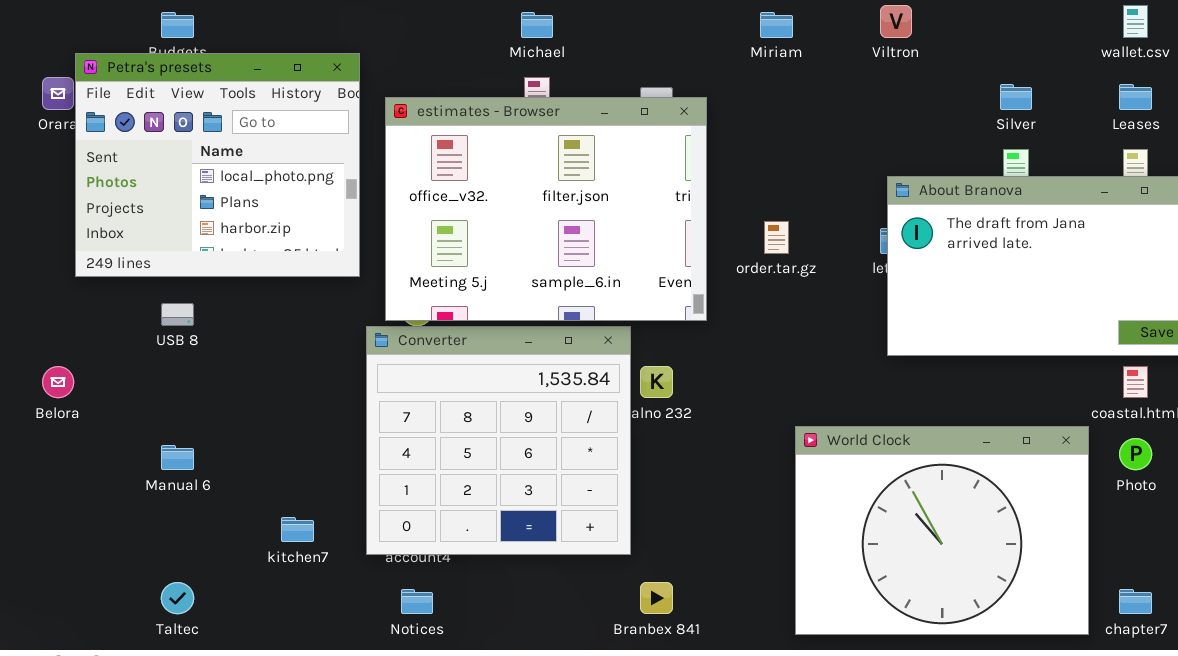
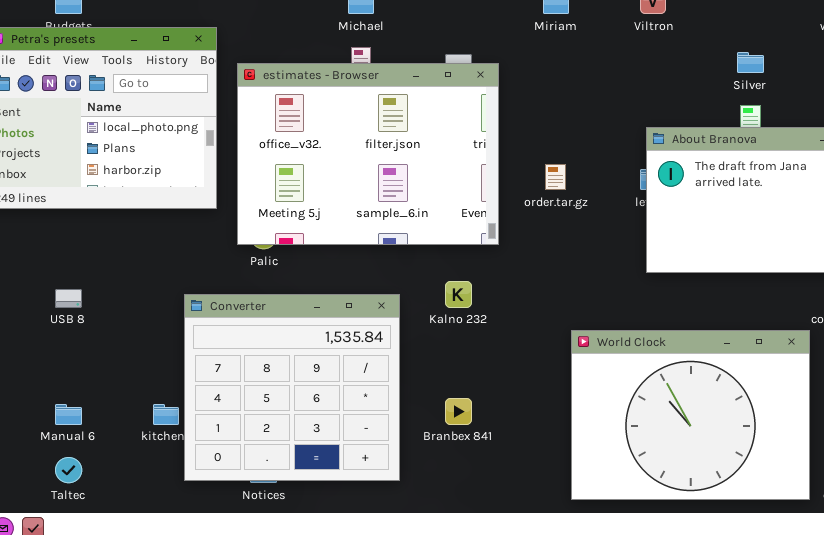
USB 8: [161,303,194,326] -> [55,289,82,308], moved
Converter: [366,326,631,555] -> [184,294,400,481], moved
Manual 6: [161,445,194,470] -> [55,404,82,425], moved
Branbex 841: [640,582,673,614] -> [445,398,472,425], moved

